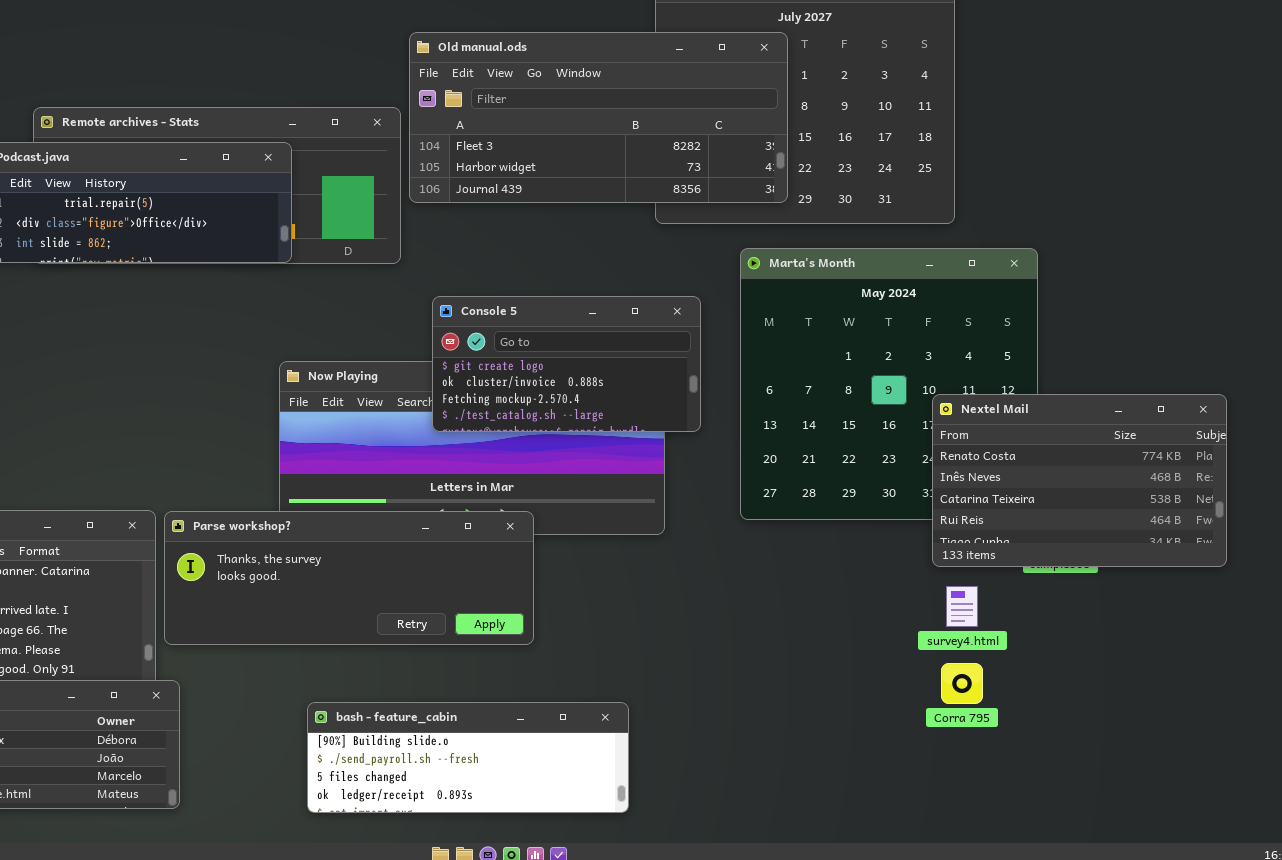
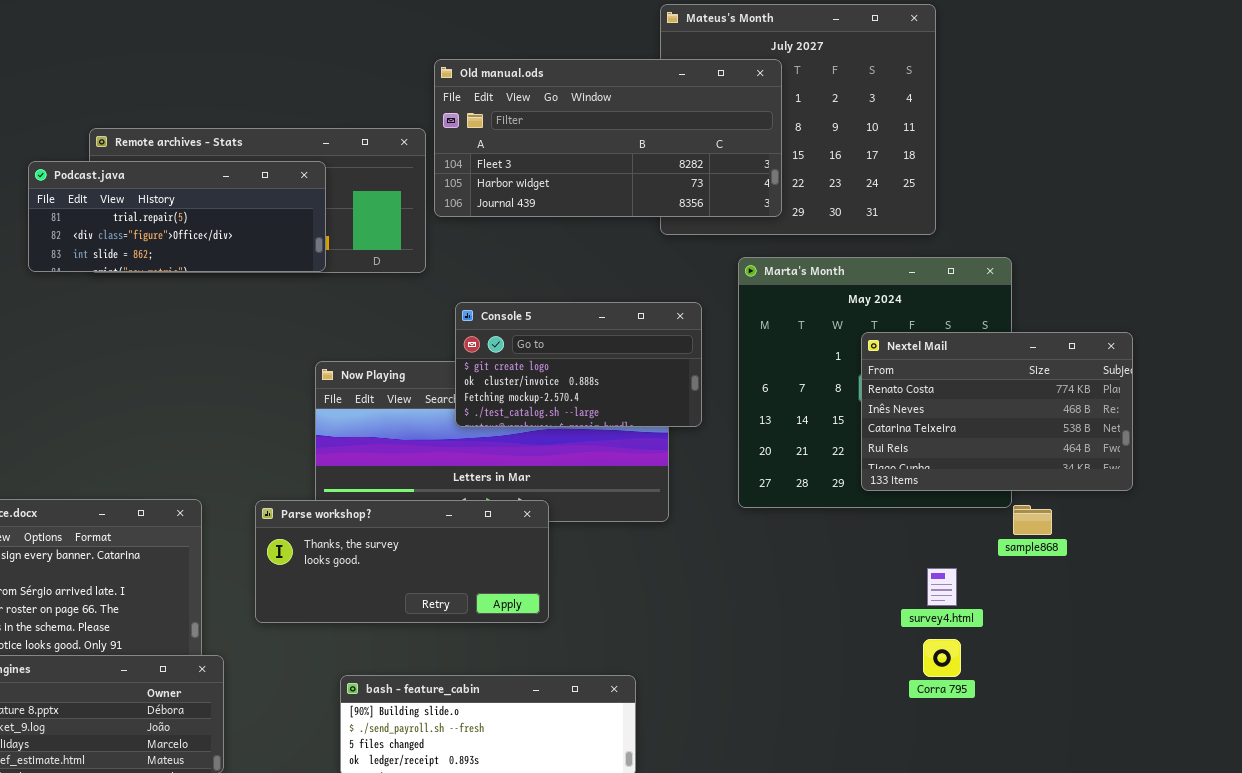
Nextel Mail: [932,394,1227,567] -> [861,332,1133,491], moved
Parse workshop?: [164,511,534,645] -> [255,500,549,623], resized

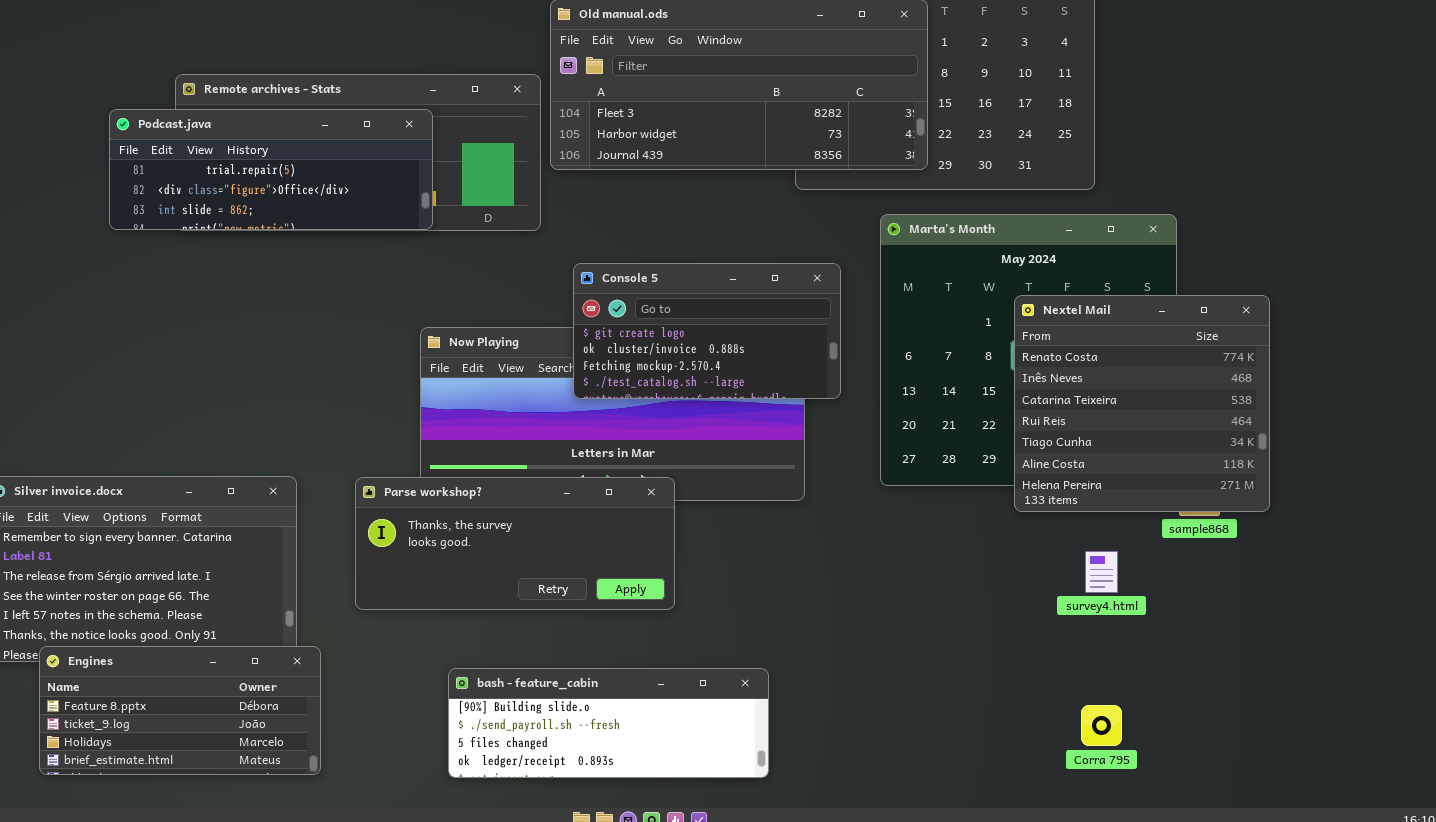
Nextel Mail: [861,332,1133,491] -> [1014,295,1270,512], resized
Corra 795: [923,639,961,677] -> [1081,705,1122,746], moved

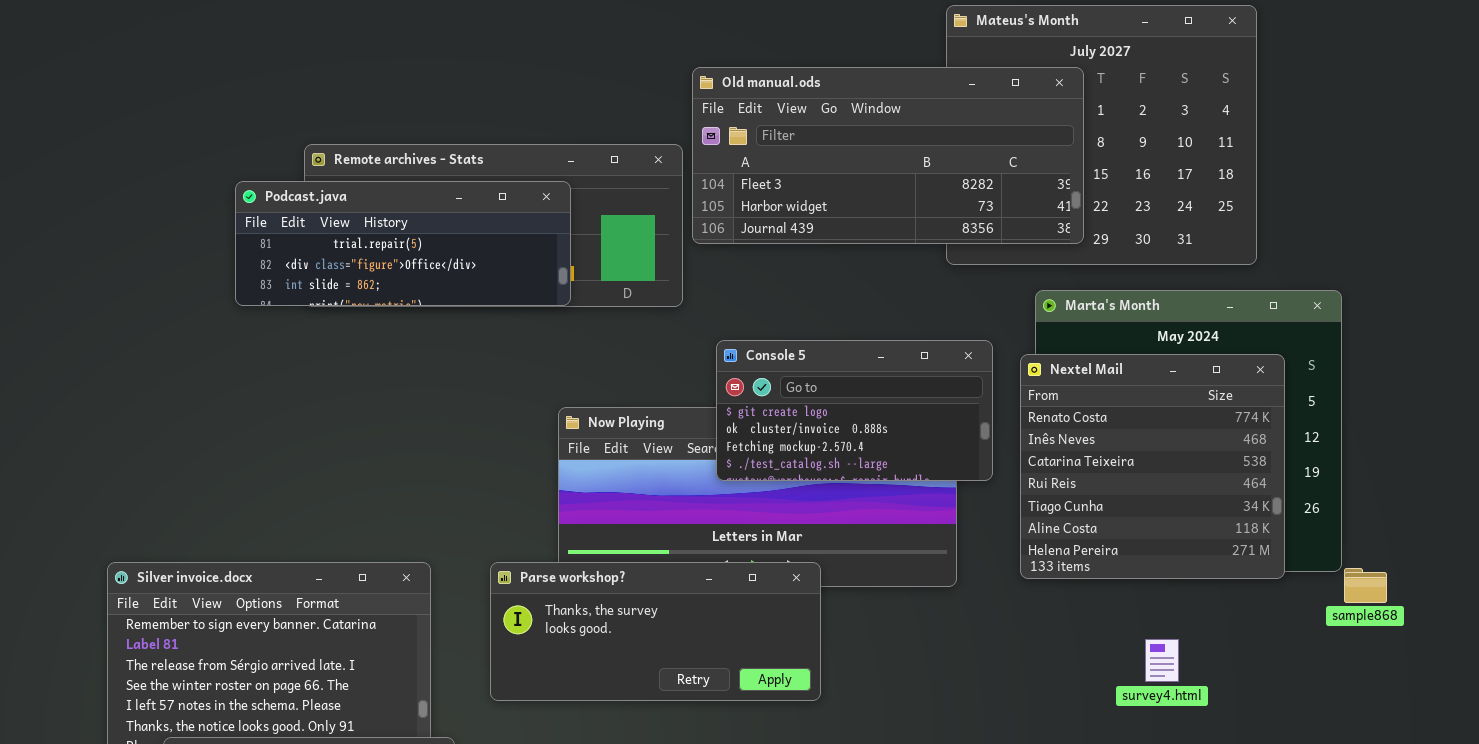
Nextel Mail: [1014,295,1270,512] -> [1020,354,1285,579], moved
survey4.html: [1085,551,1118,593] -> [1145,639,1179,682], moved

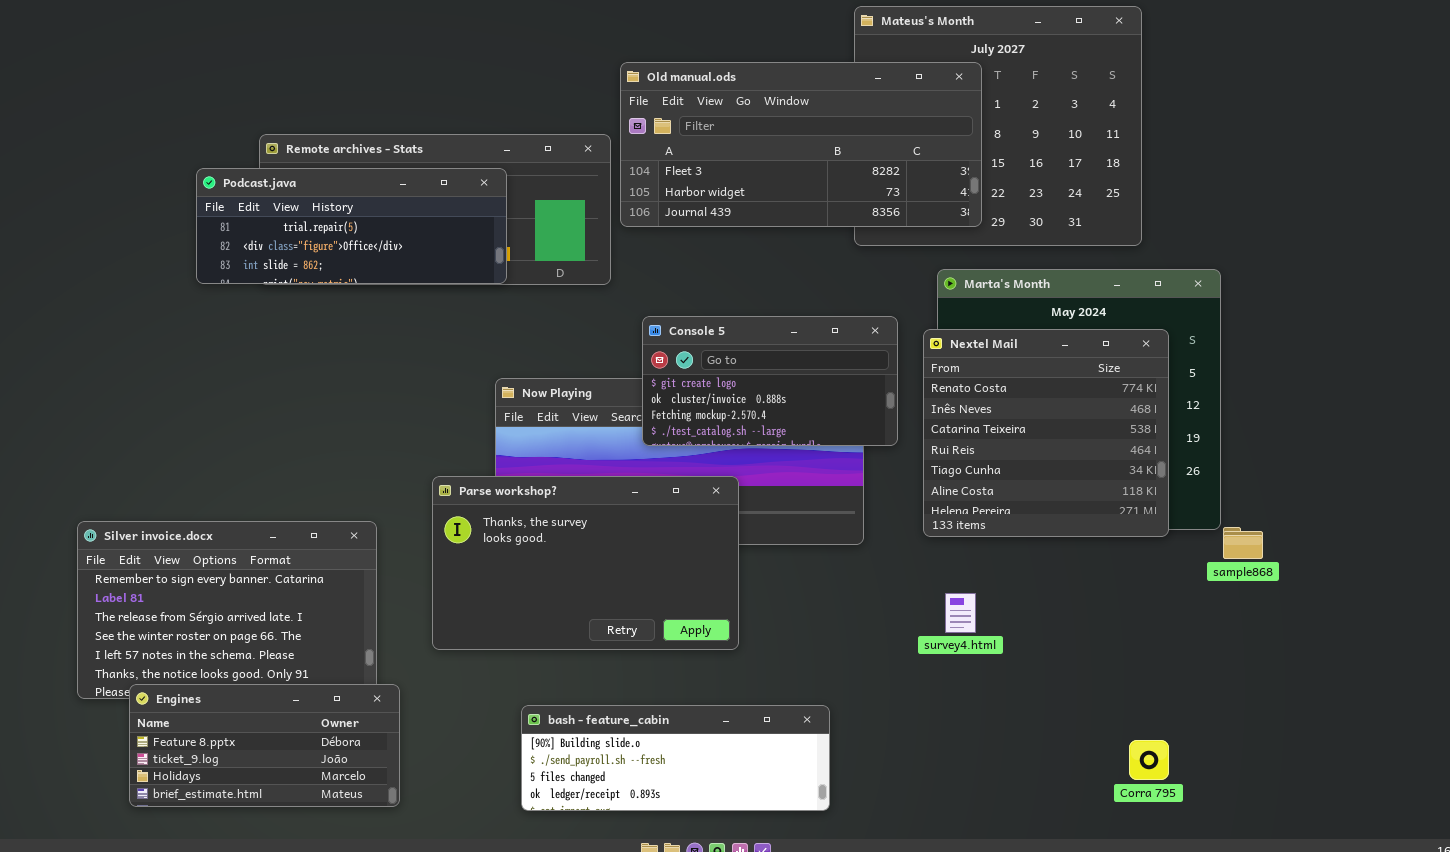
Parse workshop?: [490,562,821,701] -> [432,476,739,650], resized
survey4.html: [1145,639,1179,682] -> [945,593,976,633], moved

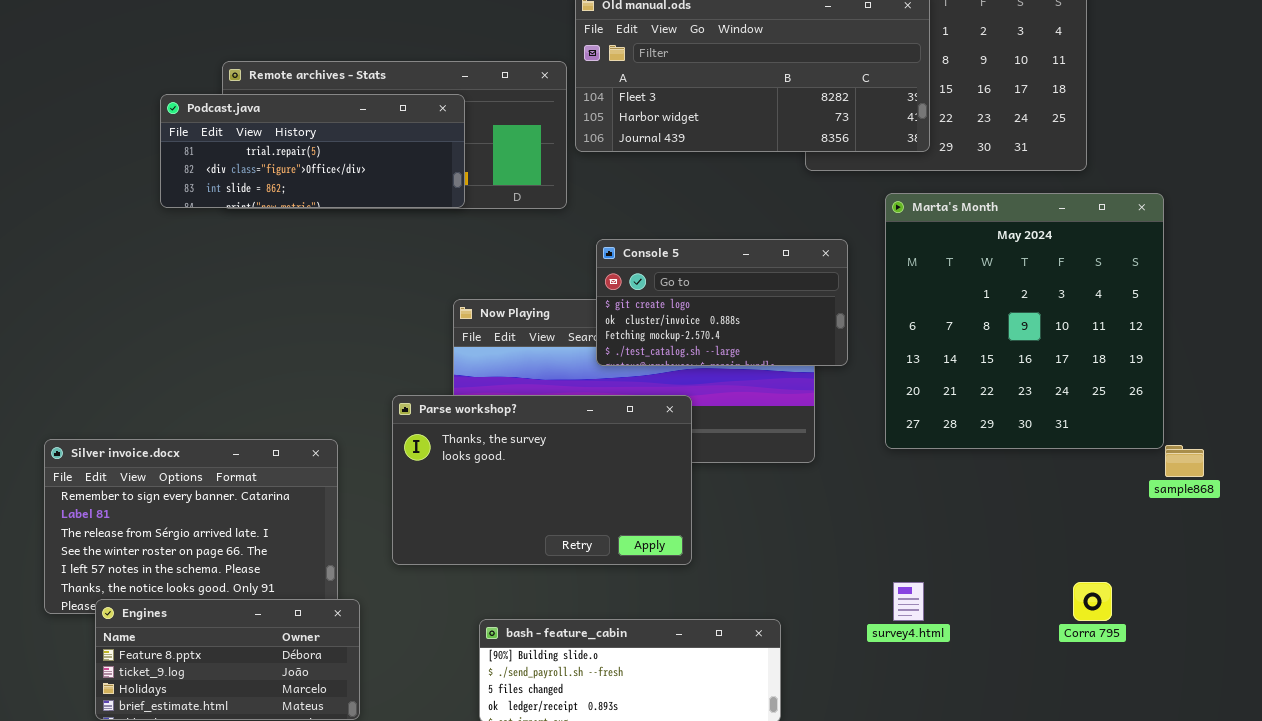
Nextel Mail: [923,329,1169,537] -> none, closed
survey4.html: [945,593,976,633] -> [893,582,924,621], moved
Corra 795: [1129,740,1169,780] -> [1073,582,1112,621], moved

